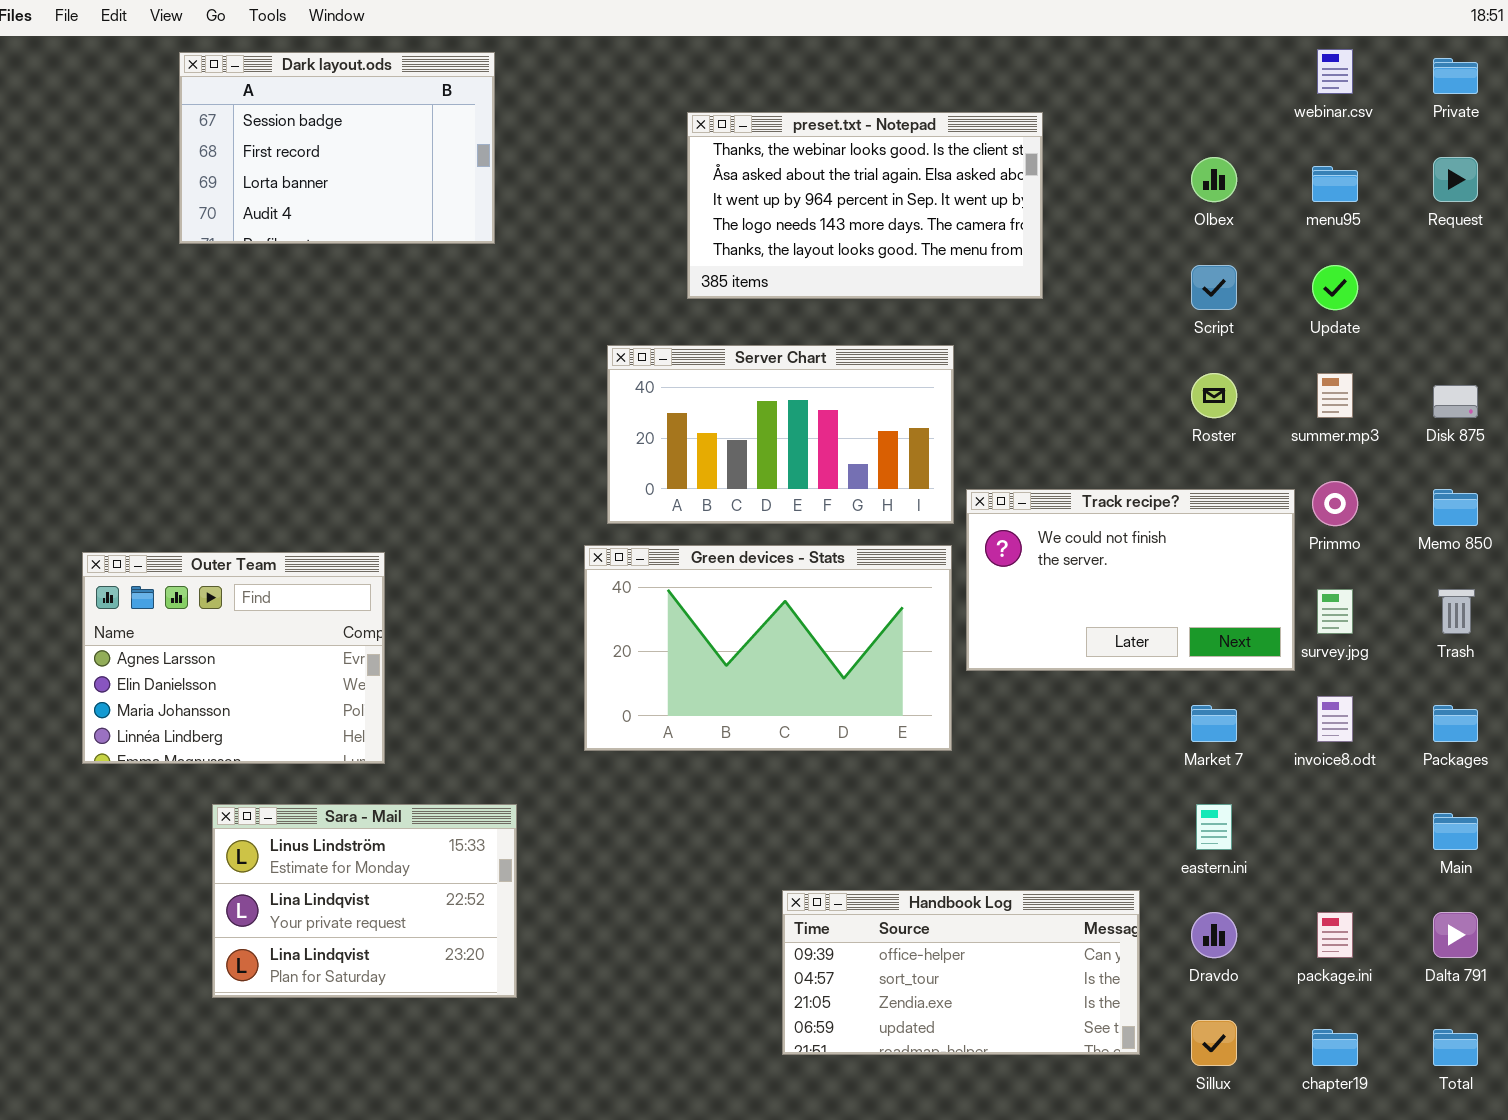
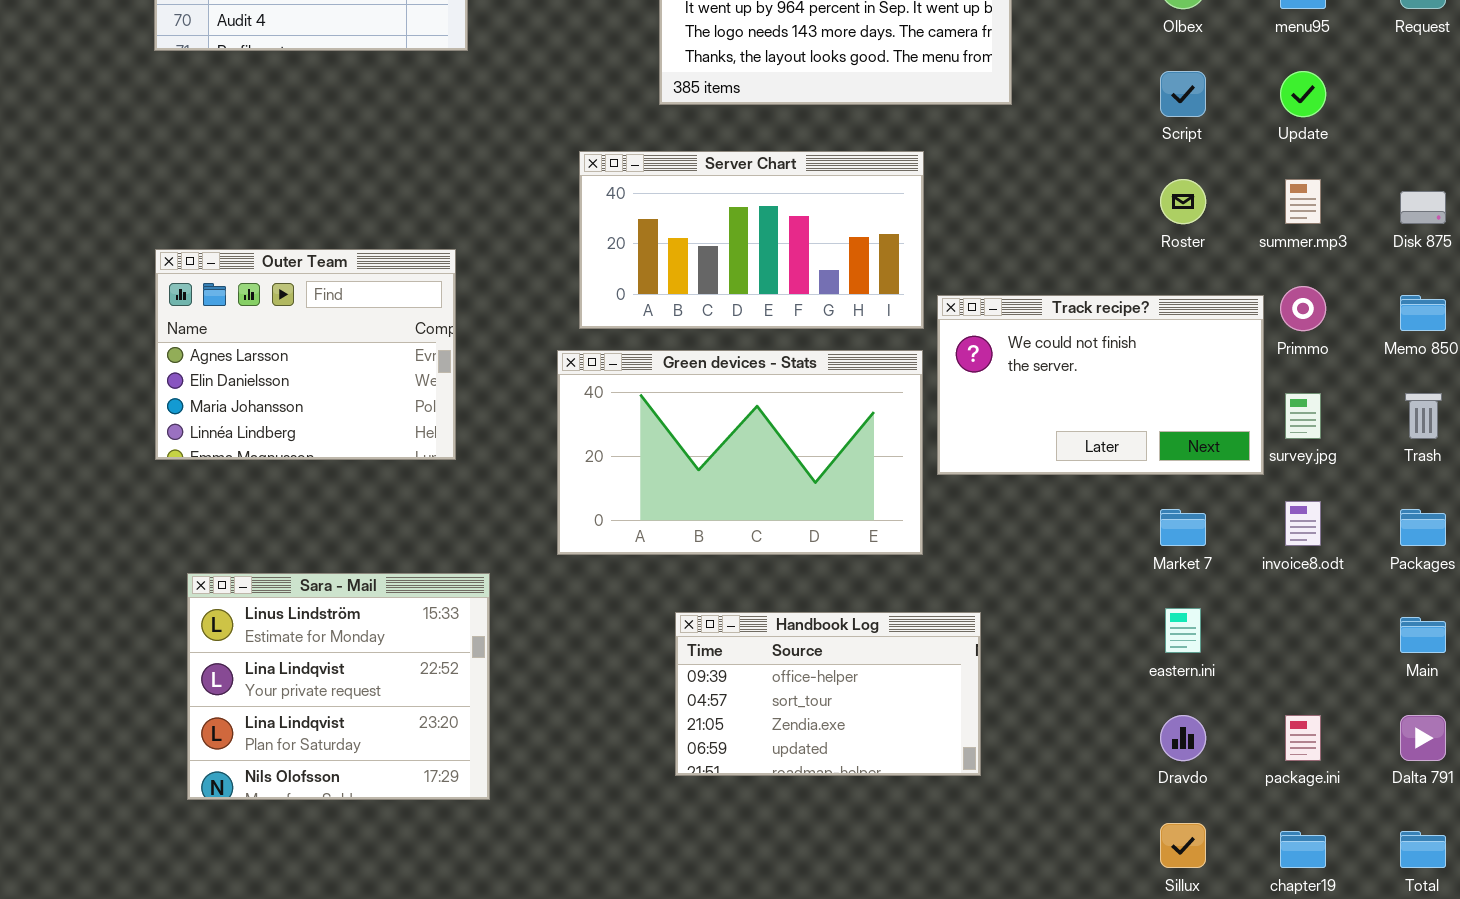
Outer Team: [82,552,385,764] -> [155,249,456,460], moved
Sara - Mail: [212,804,517,998] -> [187,573,490,800], resized
Handbook Log: [782,890,1140,1055] -> [675,612,981,776], moved, resized

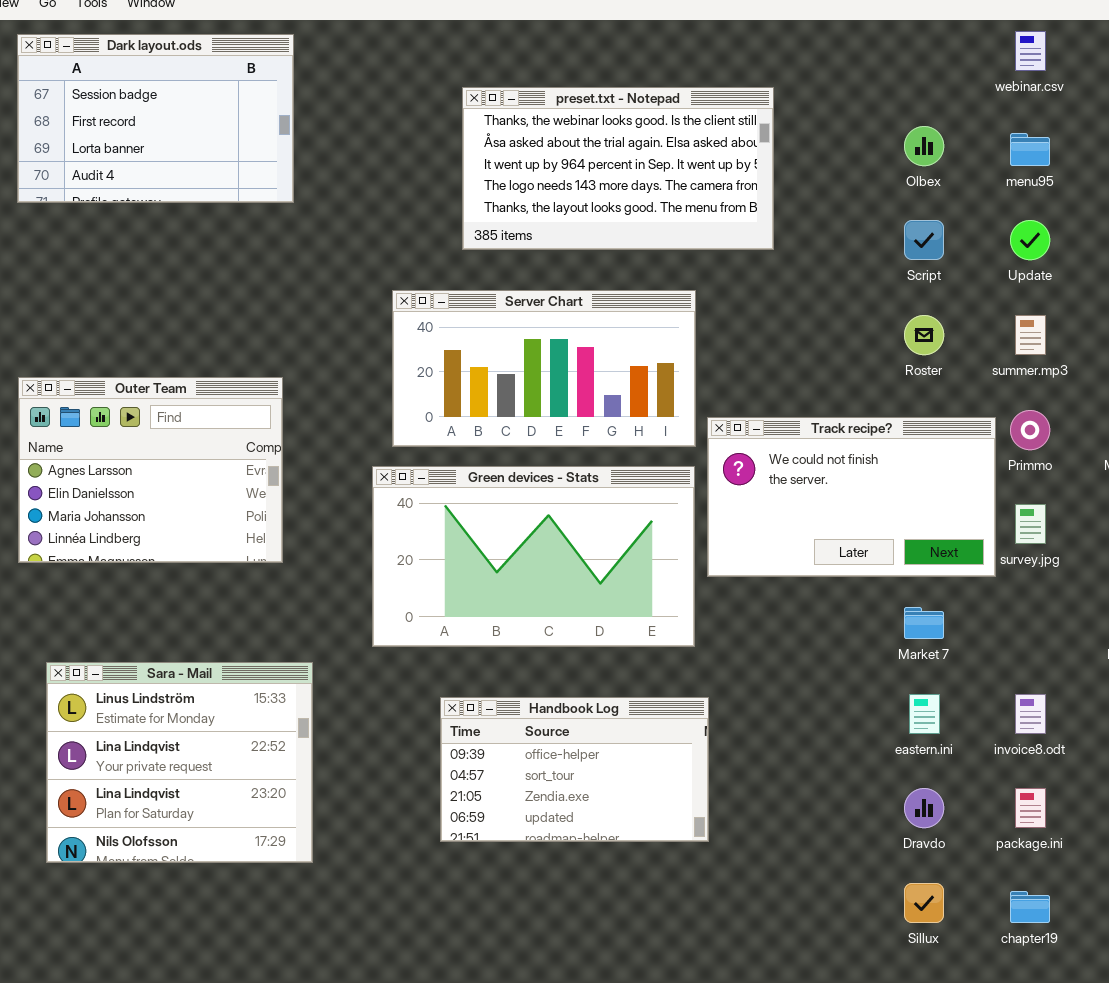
invoice8.odt: [1285,501,1321,546] -> [1015,694,1046,734], moved
Handbook Log: [675,612,981,776] -> [440,697,709,842], moved

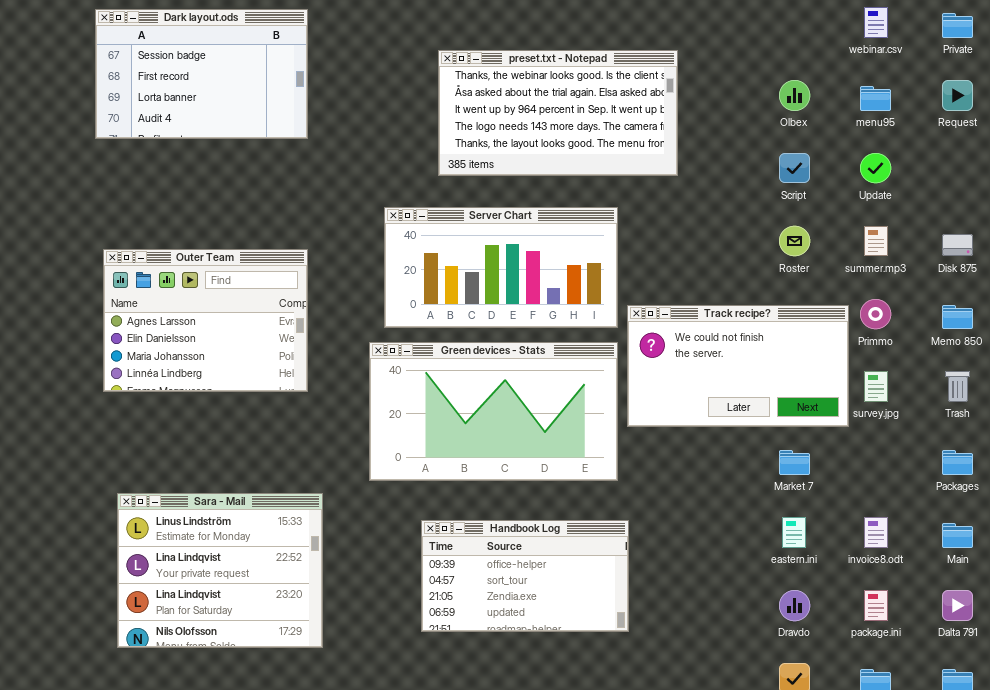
Outer Team: [18,377,283,563] -> [103,249,308,392], moved

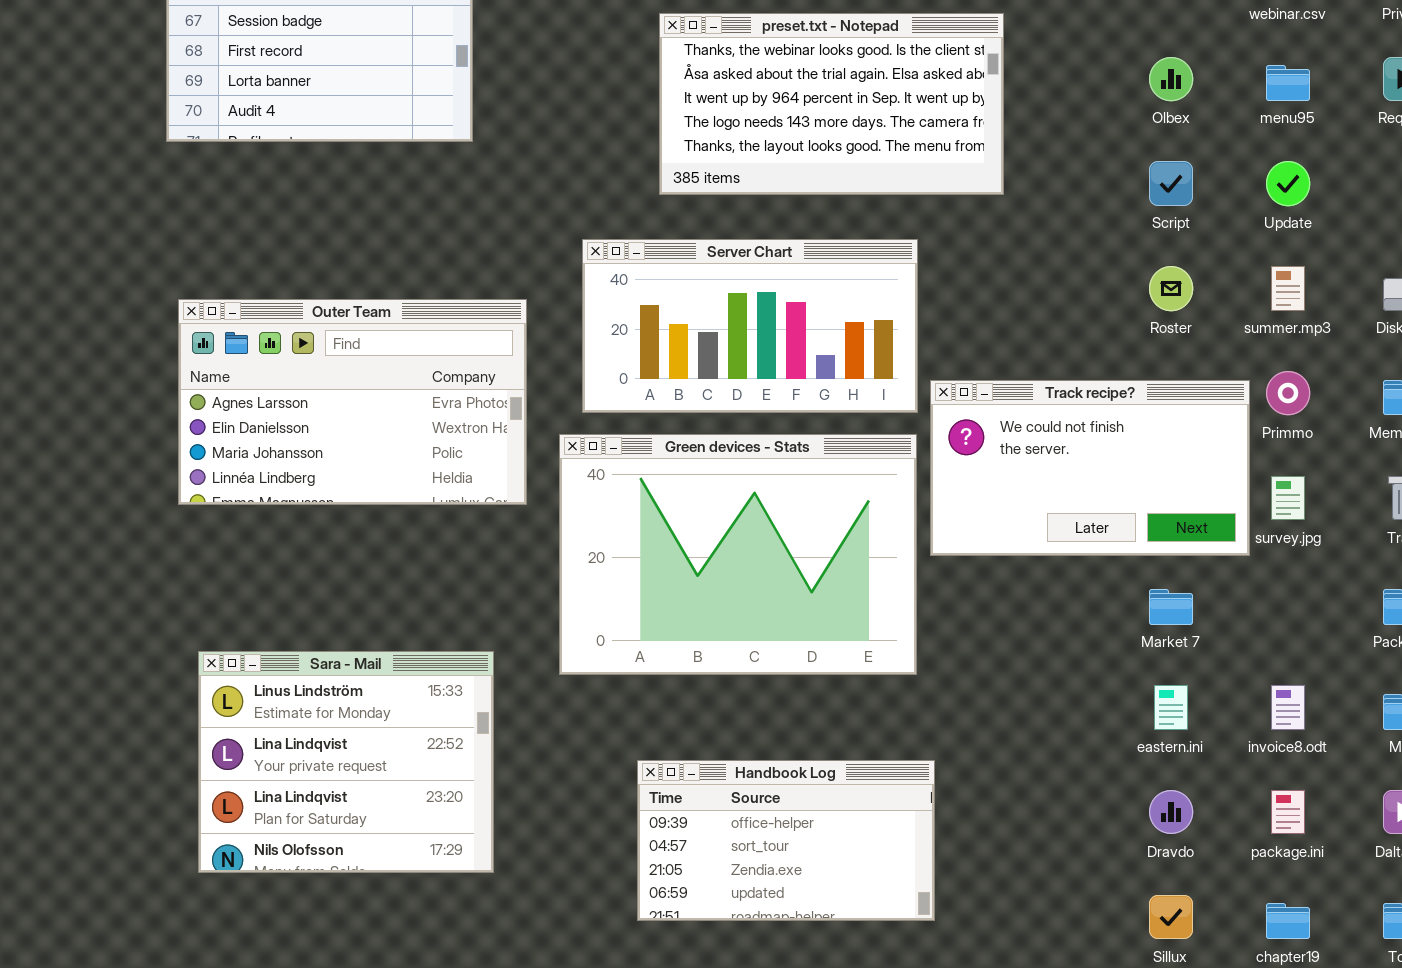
Outer Team: [103,249,308,392] -> [178,299,527,505], resized
Green devices - Stats: [369,342,618,481] -> [559,434,917,675], resized
Handbook Log: [421,520,629,632] -> [637,760,935,921], moved

